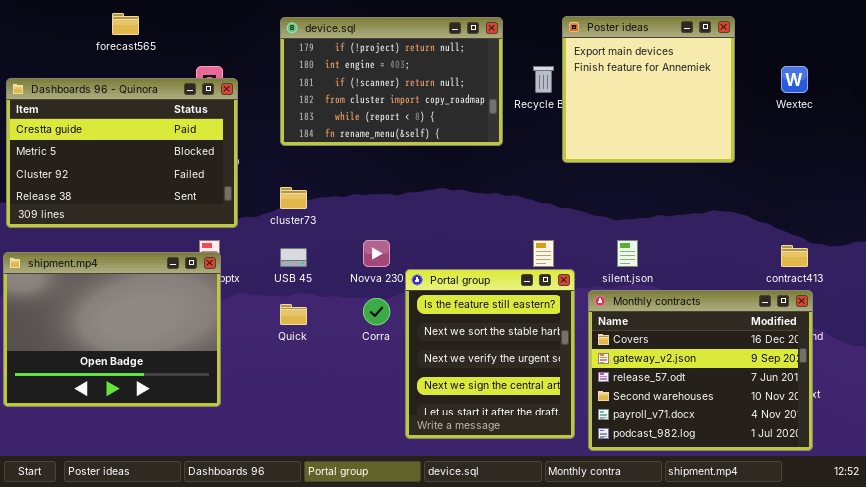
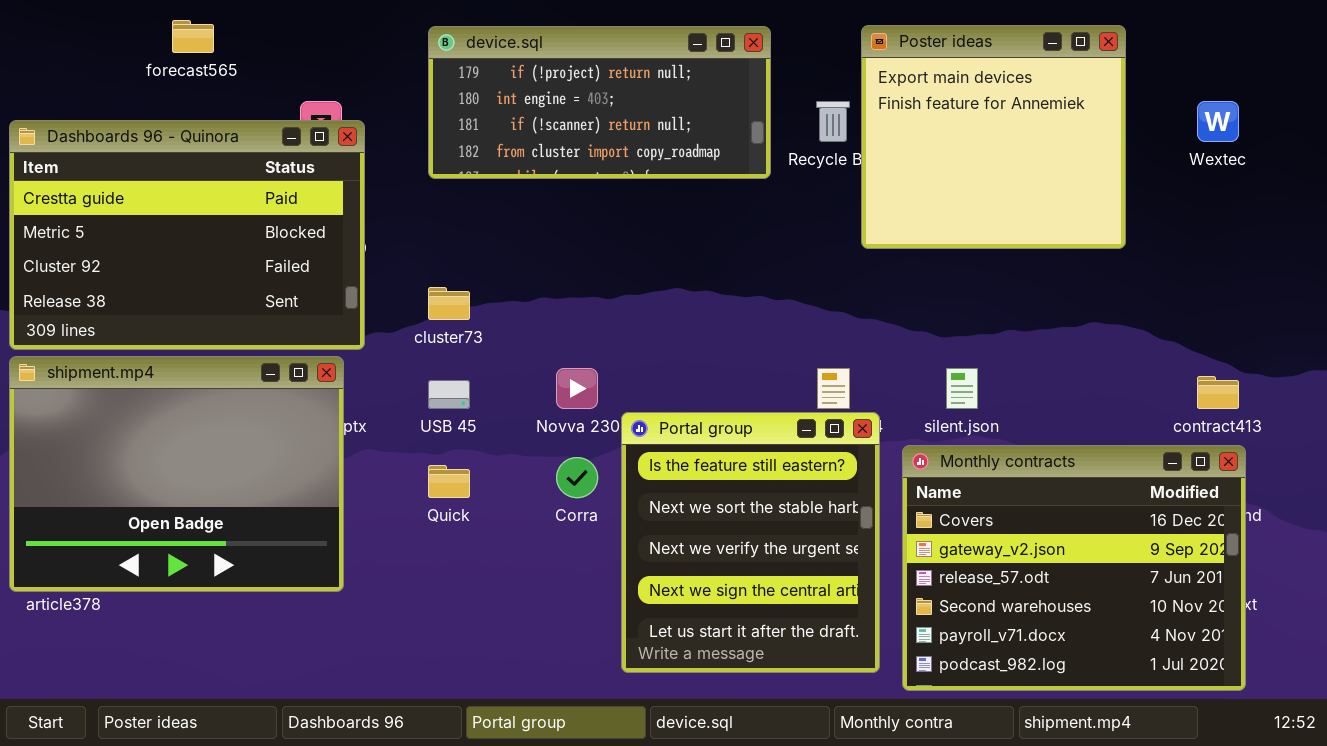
device.sql: [280,17,503,146] -> [428,26,771,179], resized
shipment.mp4: [3,252,221,407] -> [9,356,344,592], moved

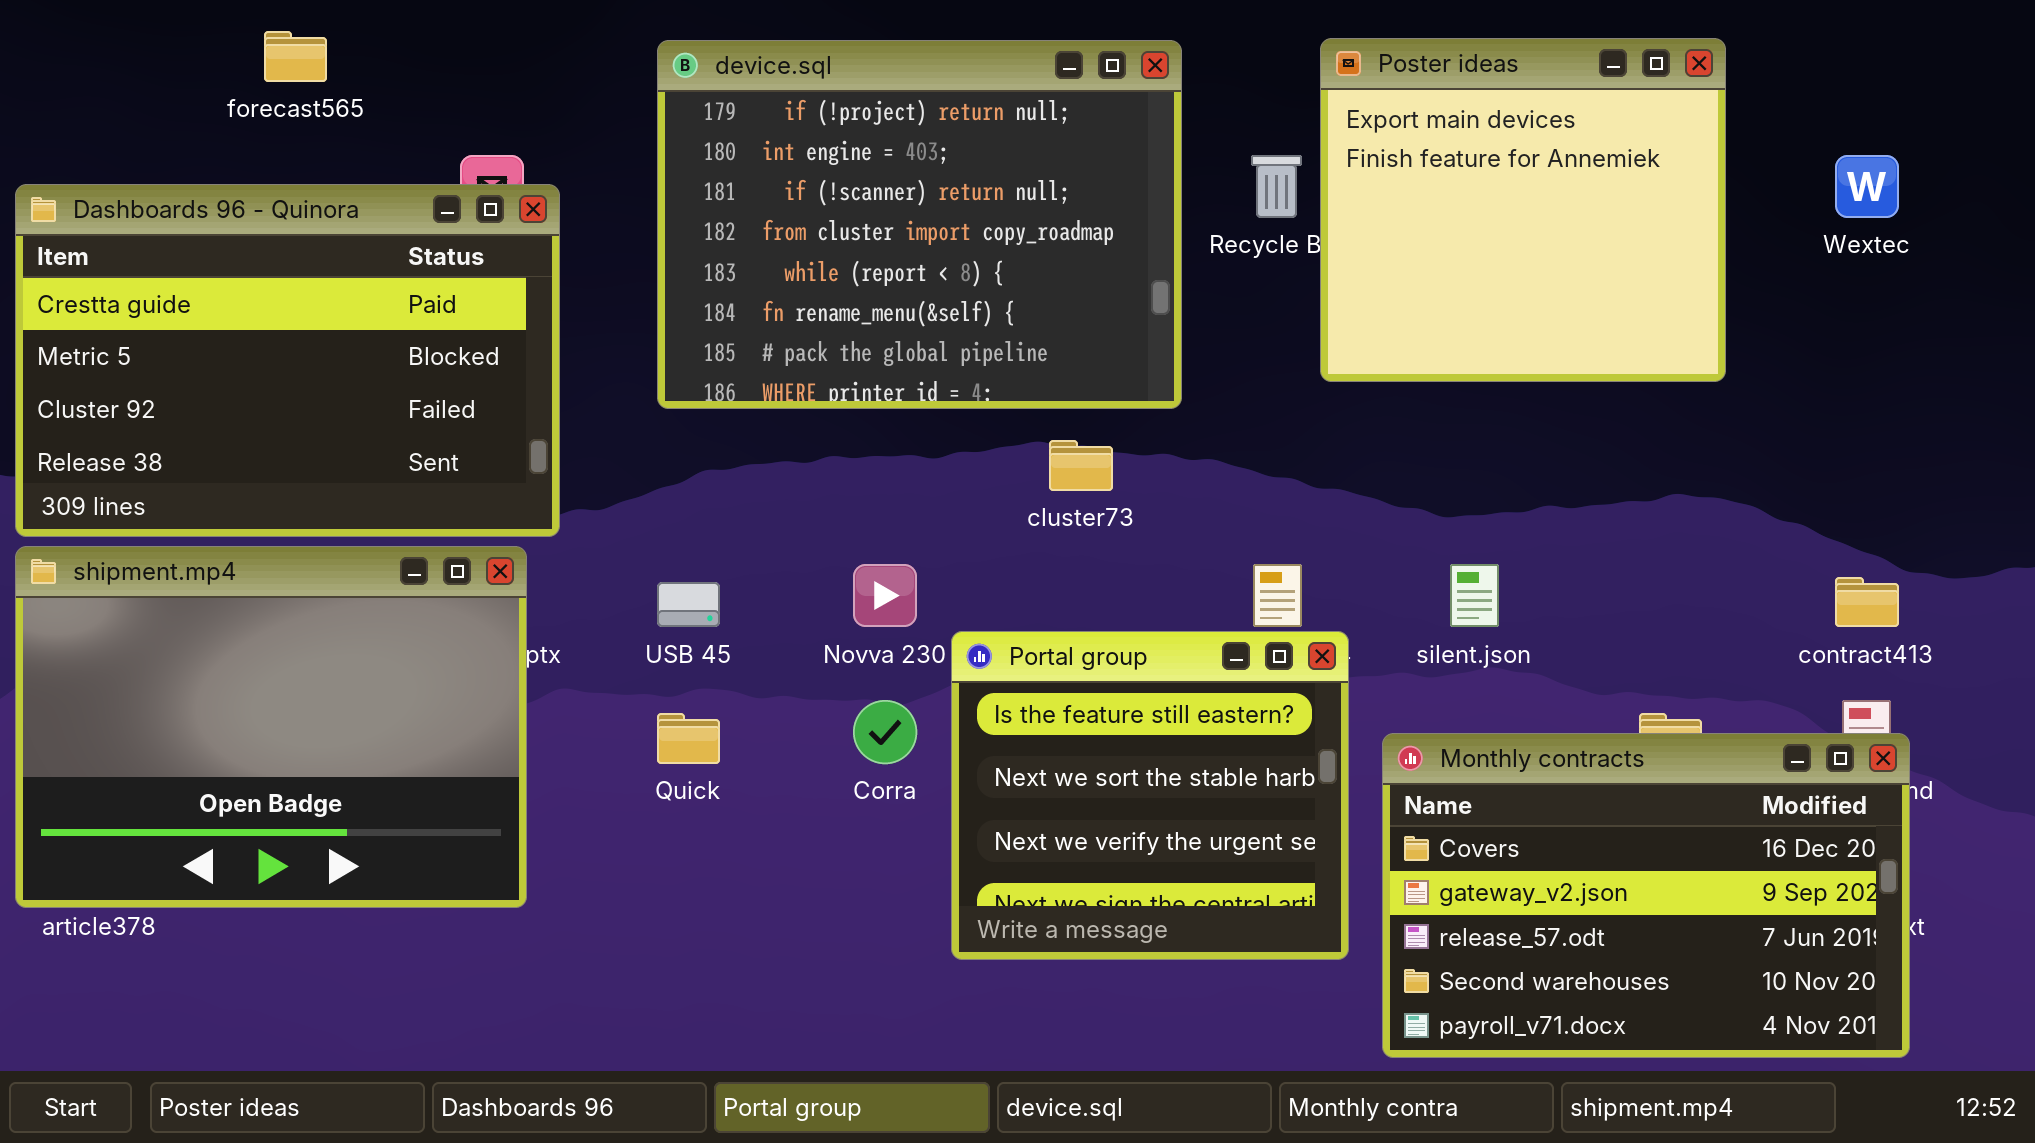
device.sql: [428,26,771,179] -> [657,40,1182,409], resized
cluster73: [428,287,470,320] -> [1049,440,1113,491], moved
Portal group: [621,412,880,673] -> [951,631,1349,960], resized
Monthly contracts: [902,445,1246,691] -> [1382,733,1910,1058], resized

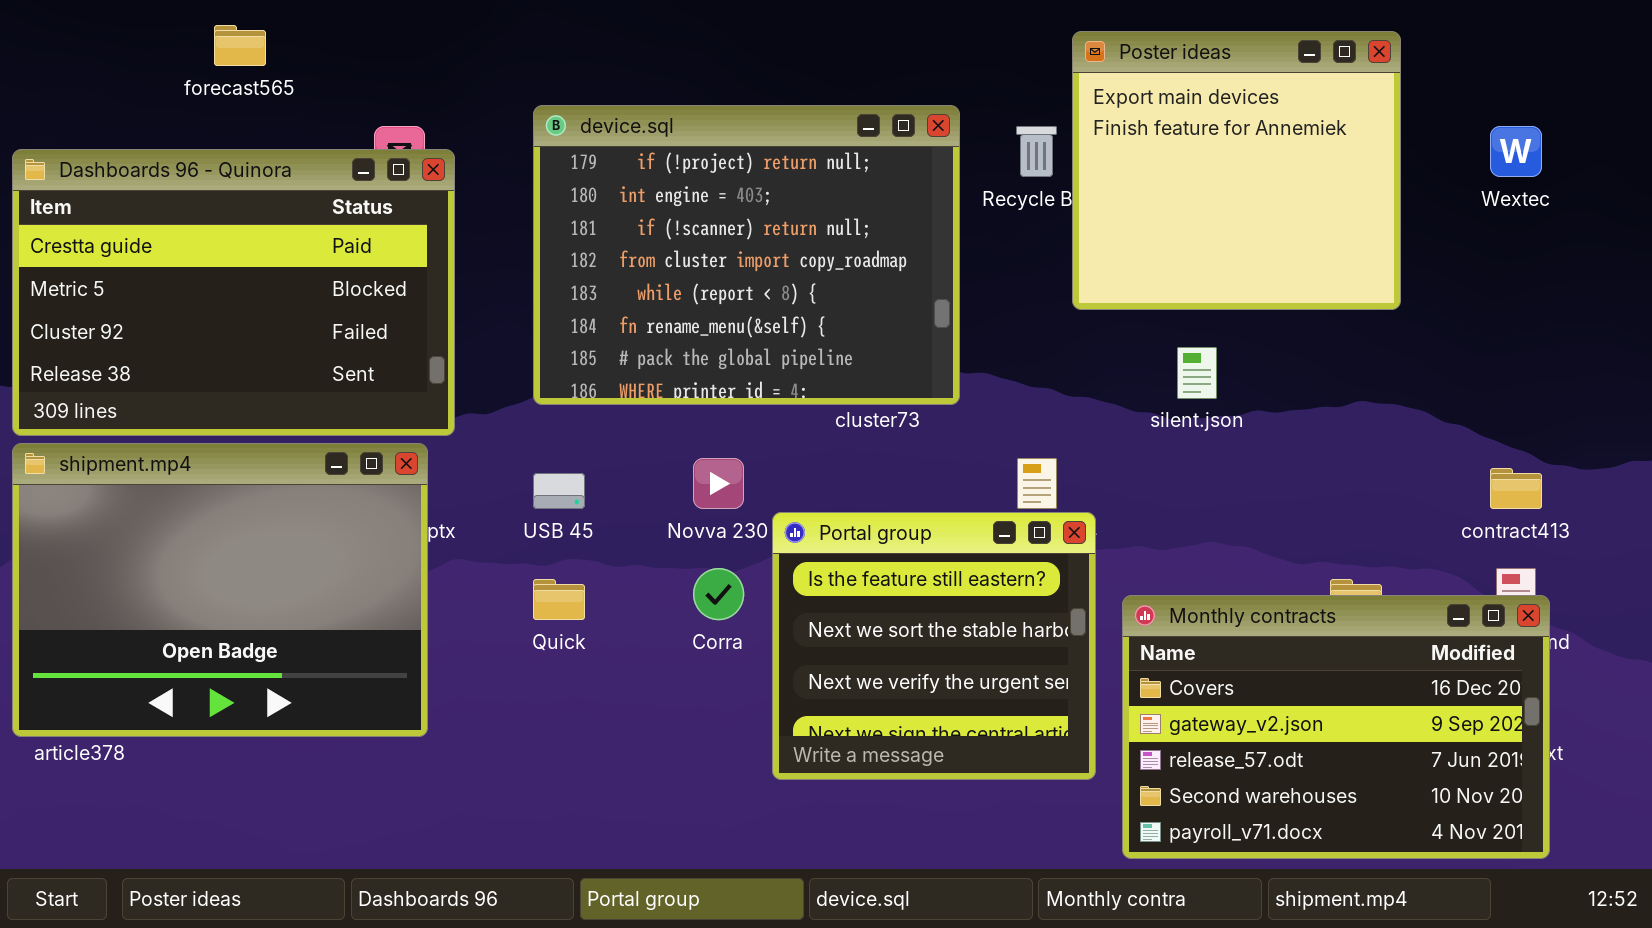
device.sql: [657,40,1182,409] -> [533,105,960,405], moved
silent.json: [1450,564,1499,627] -> [1177,347,1217,399], moved

